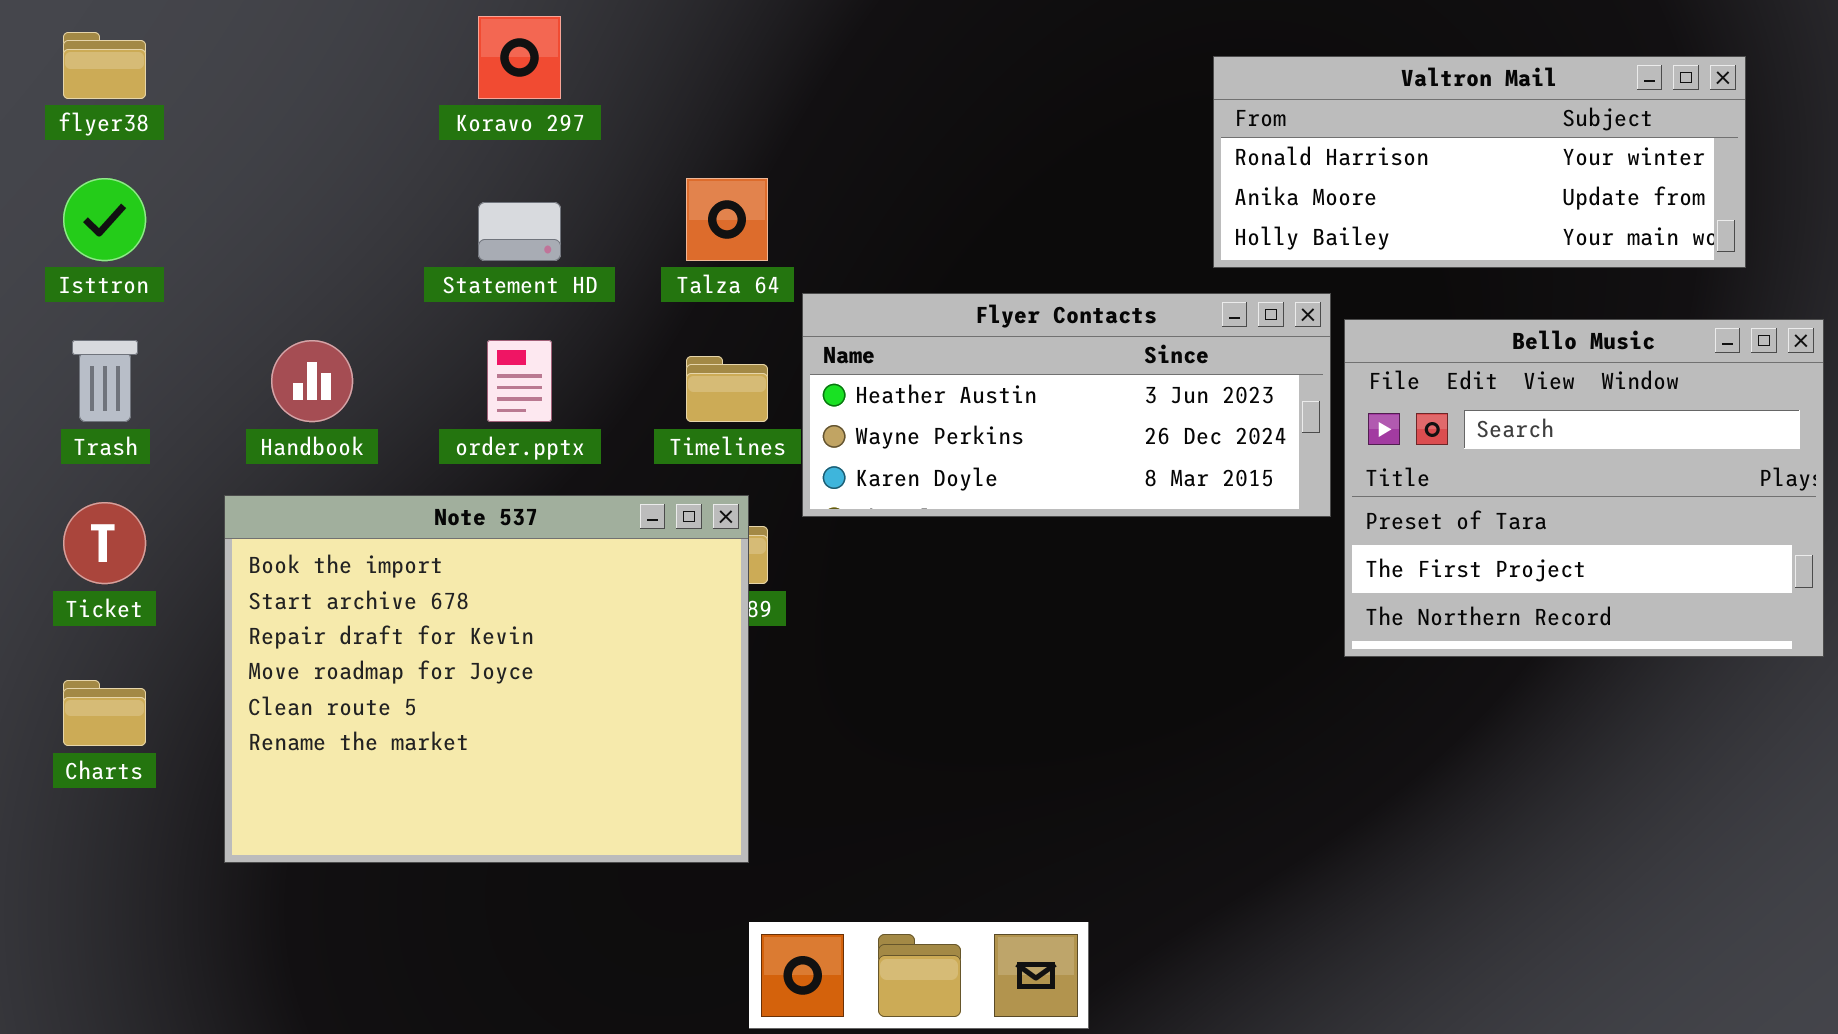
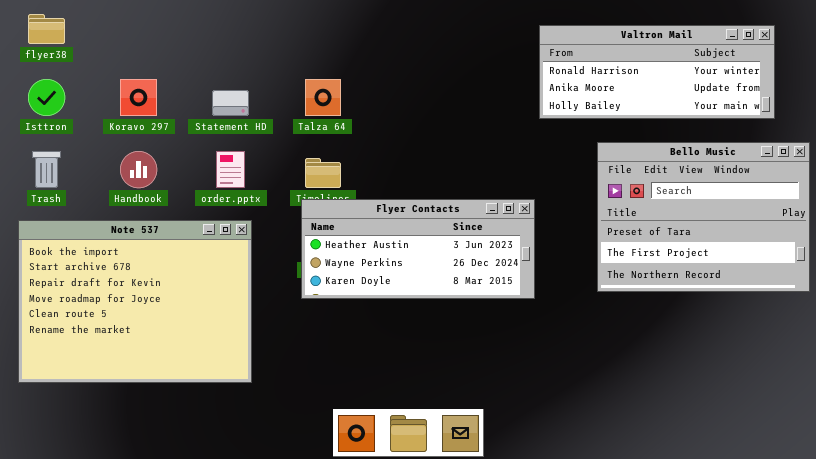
Koravo 297: [478,16,561,99] -> [120,79,157,116], moved
Flyer Contacts: [802,293,1331,517] -> [301,199,535,299], moved
Note 537: [224,495,749,863] -> [18,220,252,383], moved

